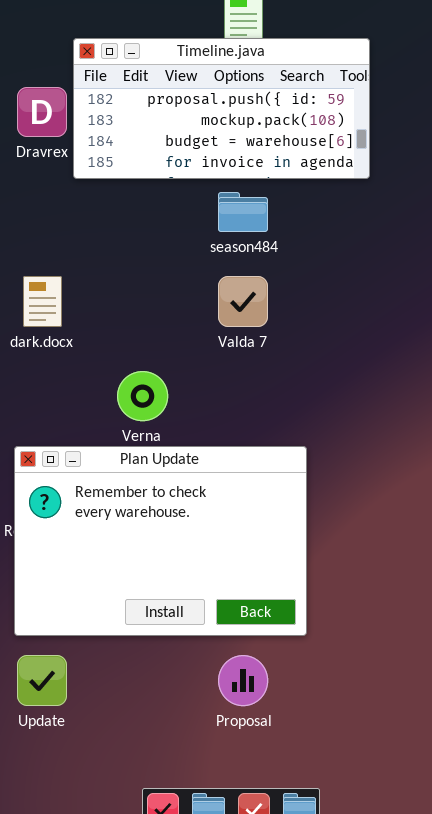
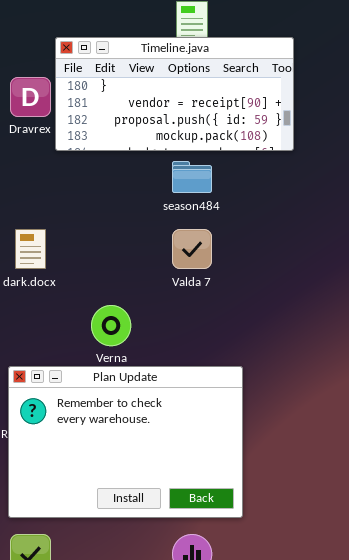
Timeline.java: [73,38,370,179] -> [55,37,294,151], scrolled up 2 rows

